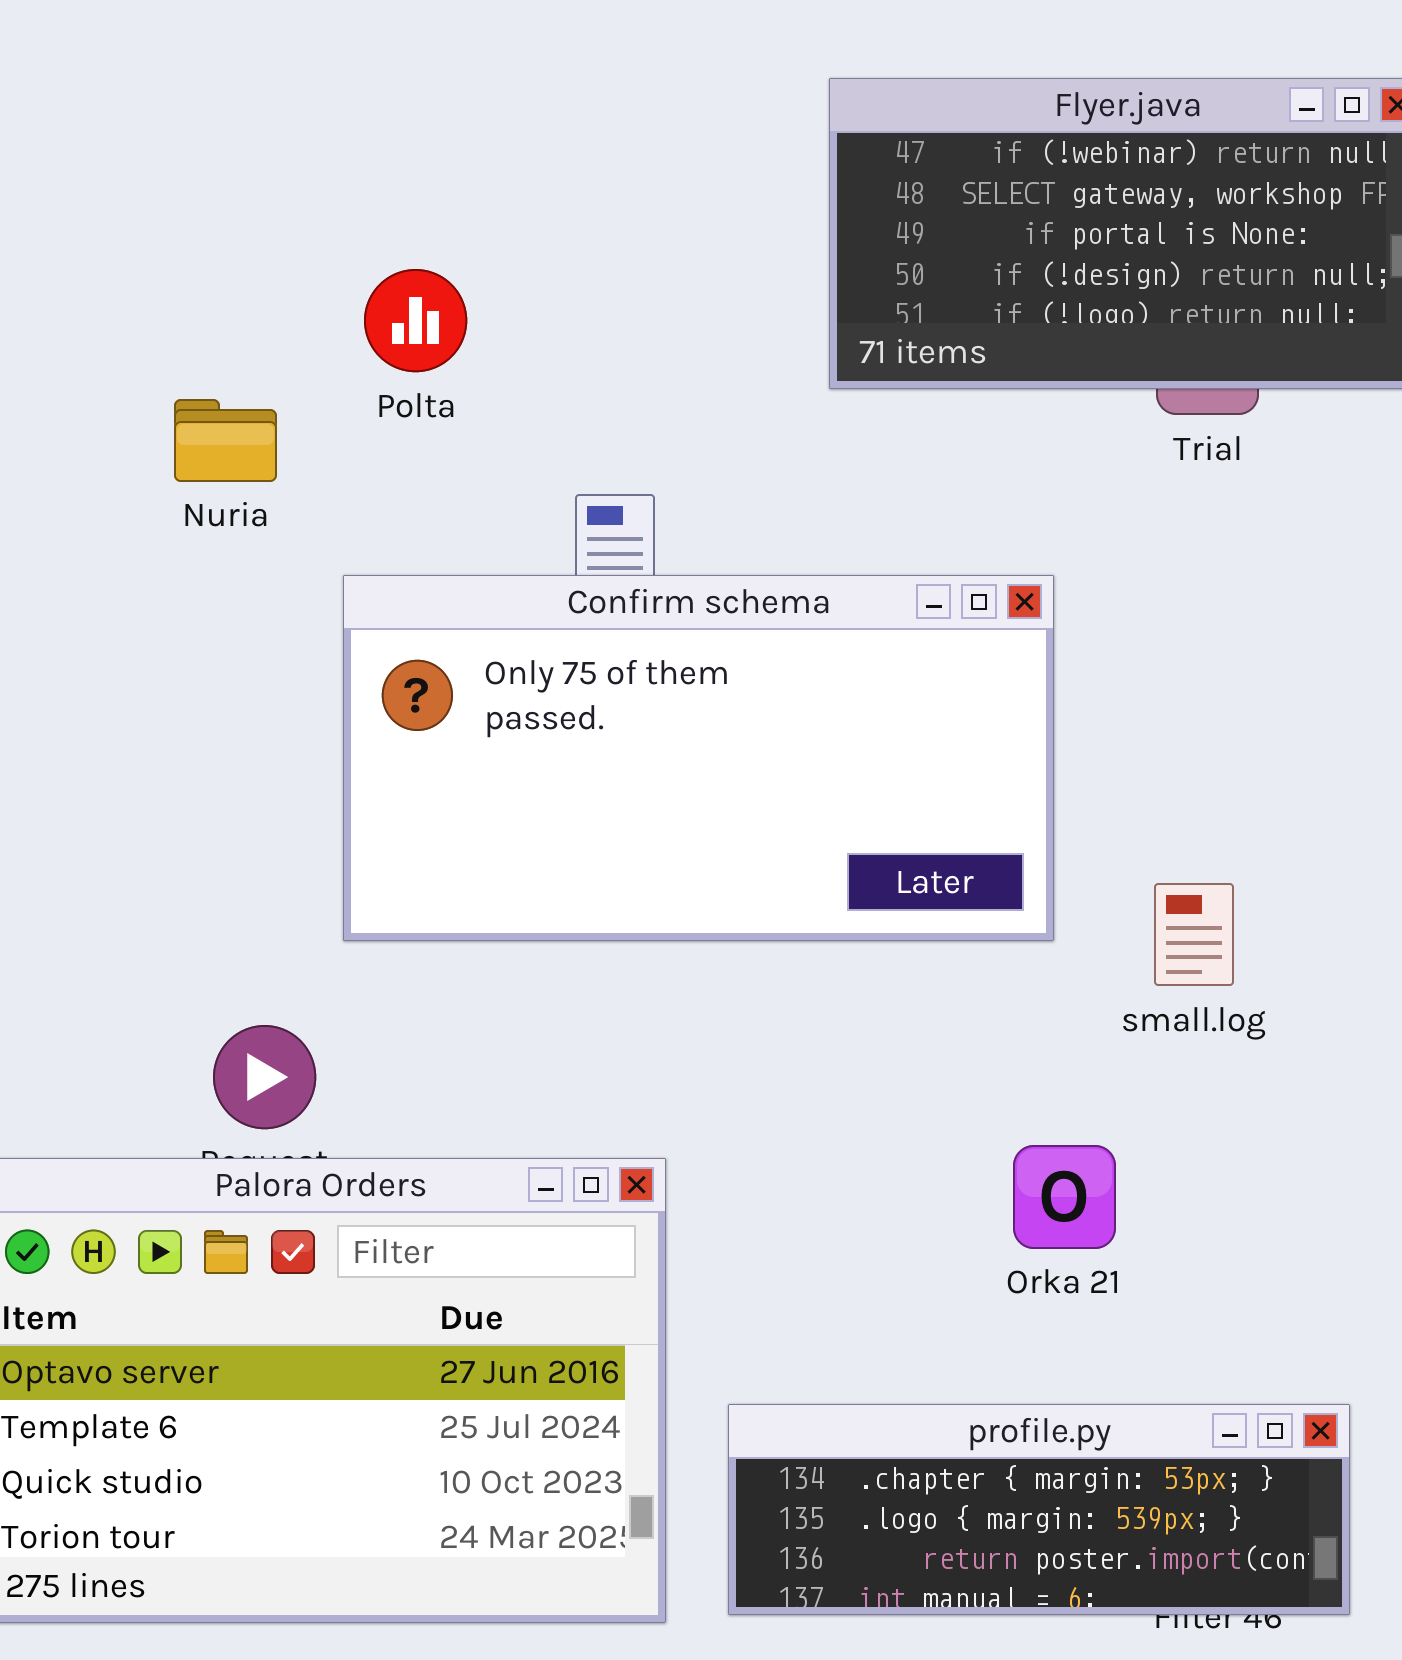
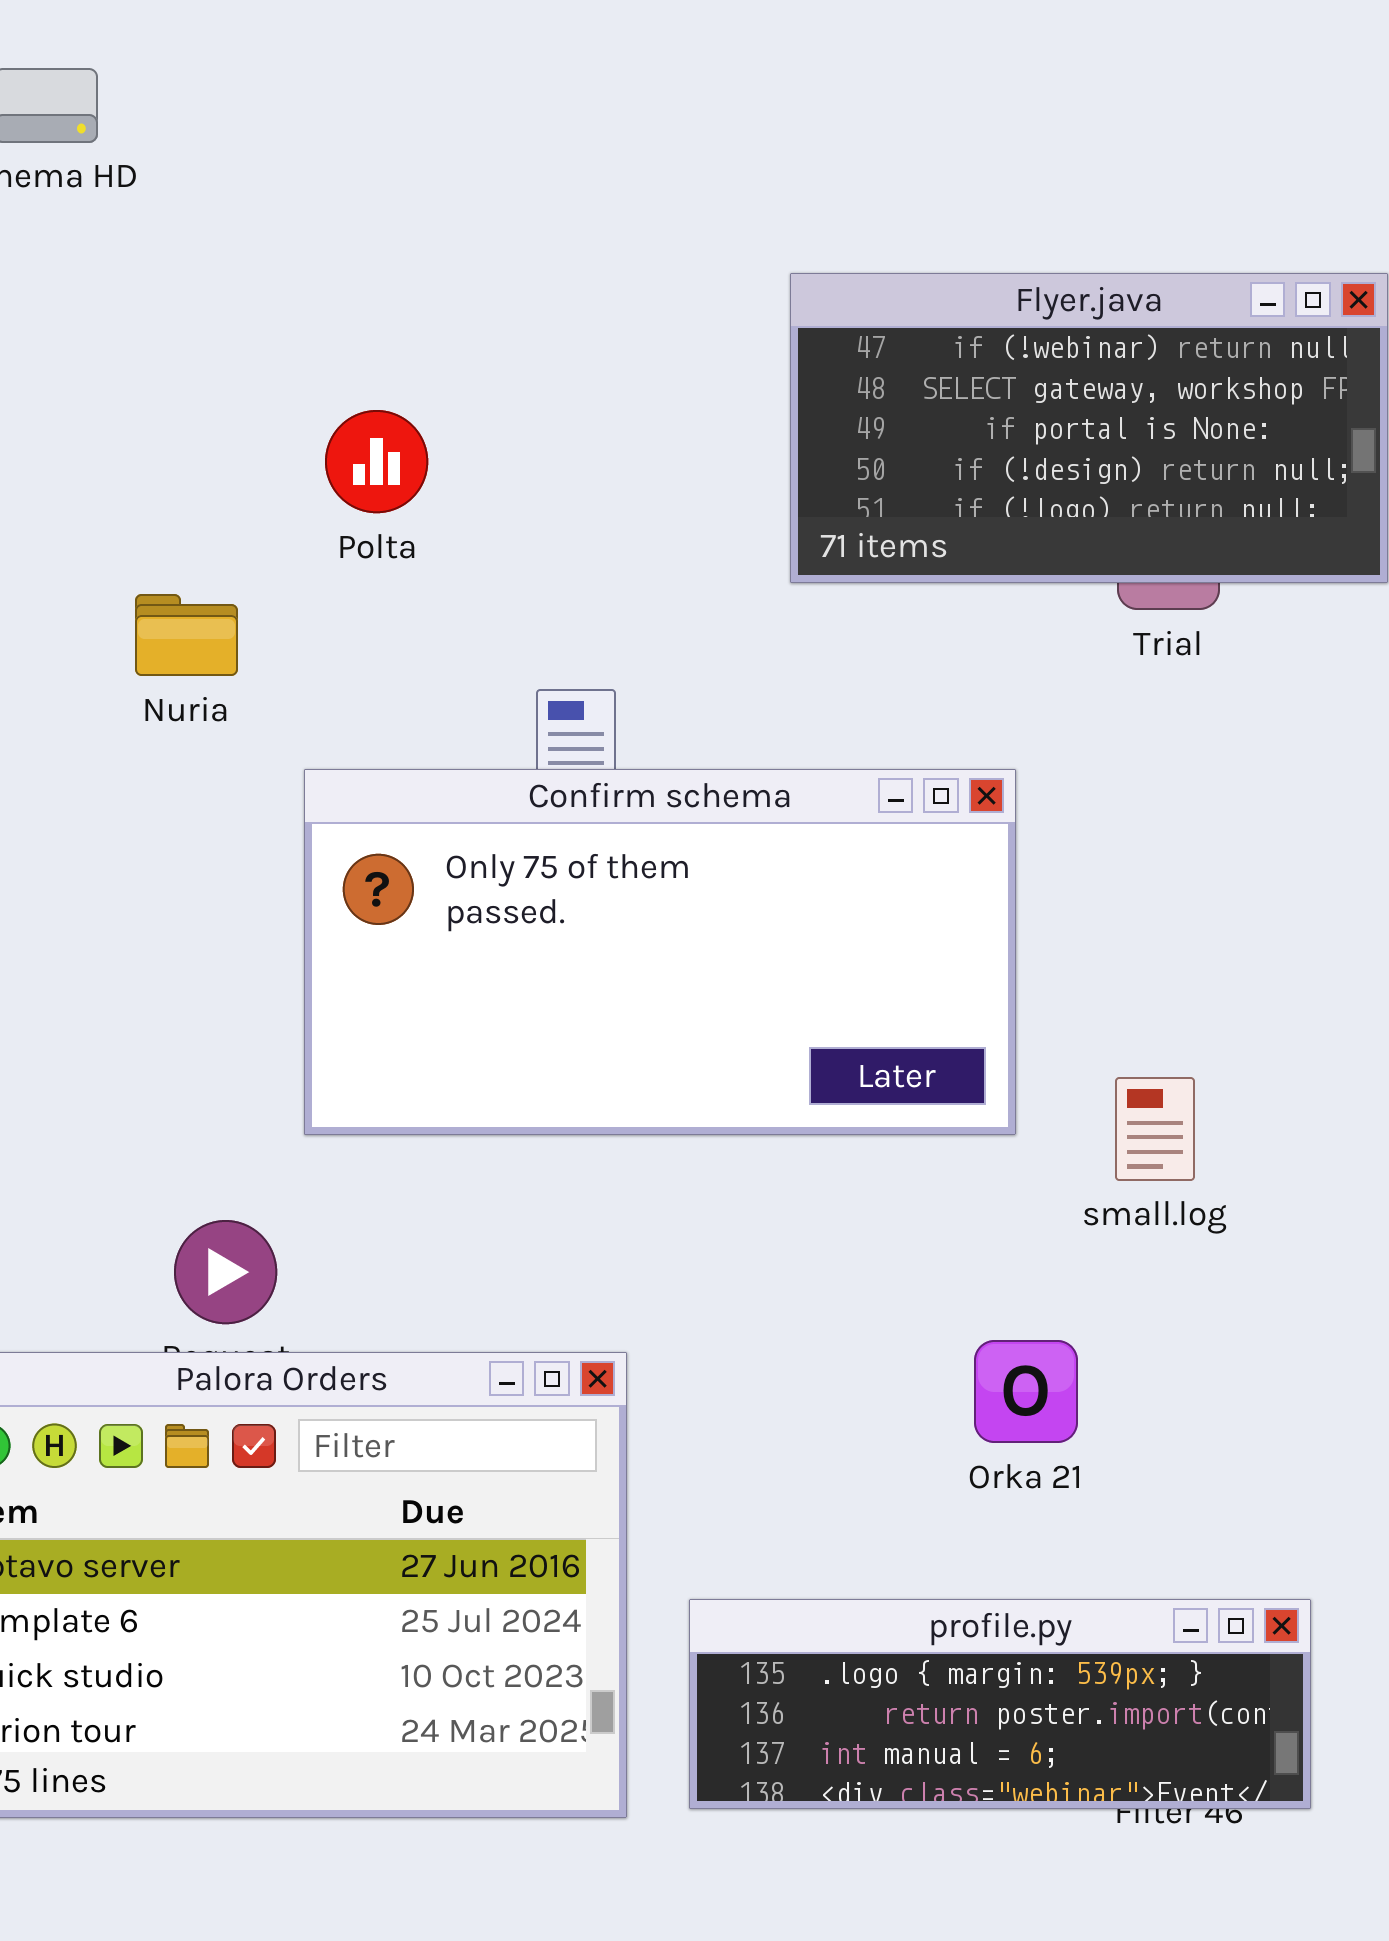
Polta: [364,269,467,372] -> [325,410,428,513], moved
profile.py: [728,1404,1350,1615] -> [689,1599,1311,1809], scrolled down 1 row

